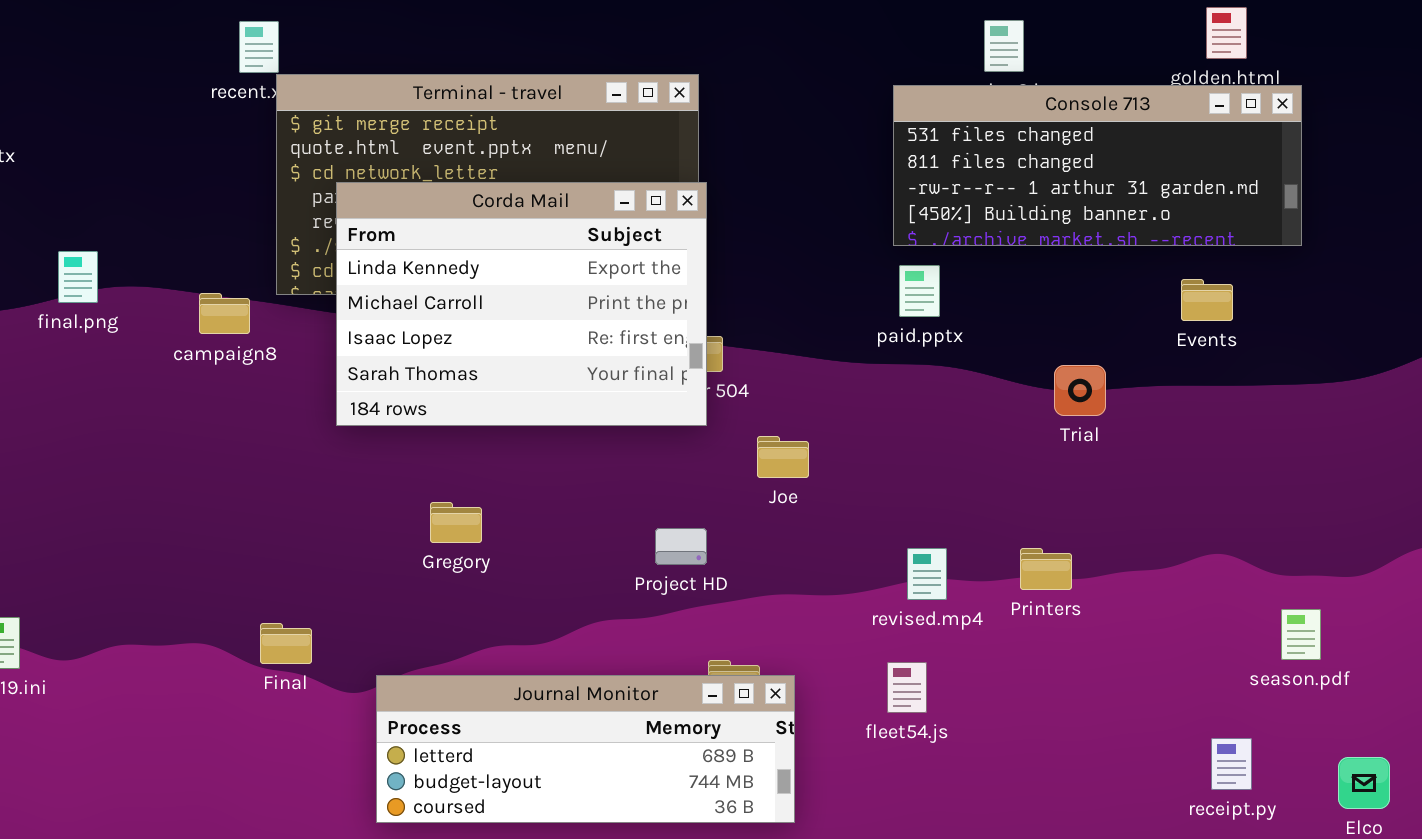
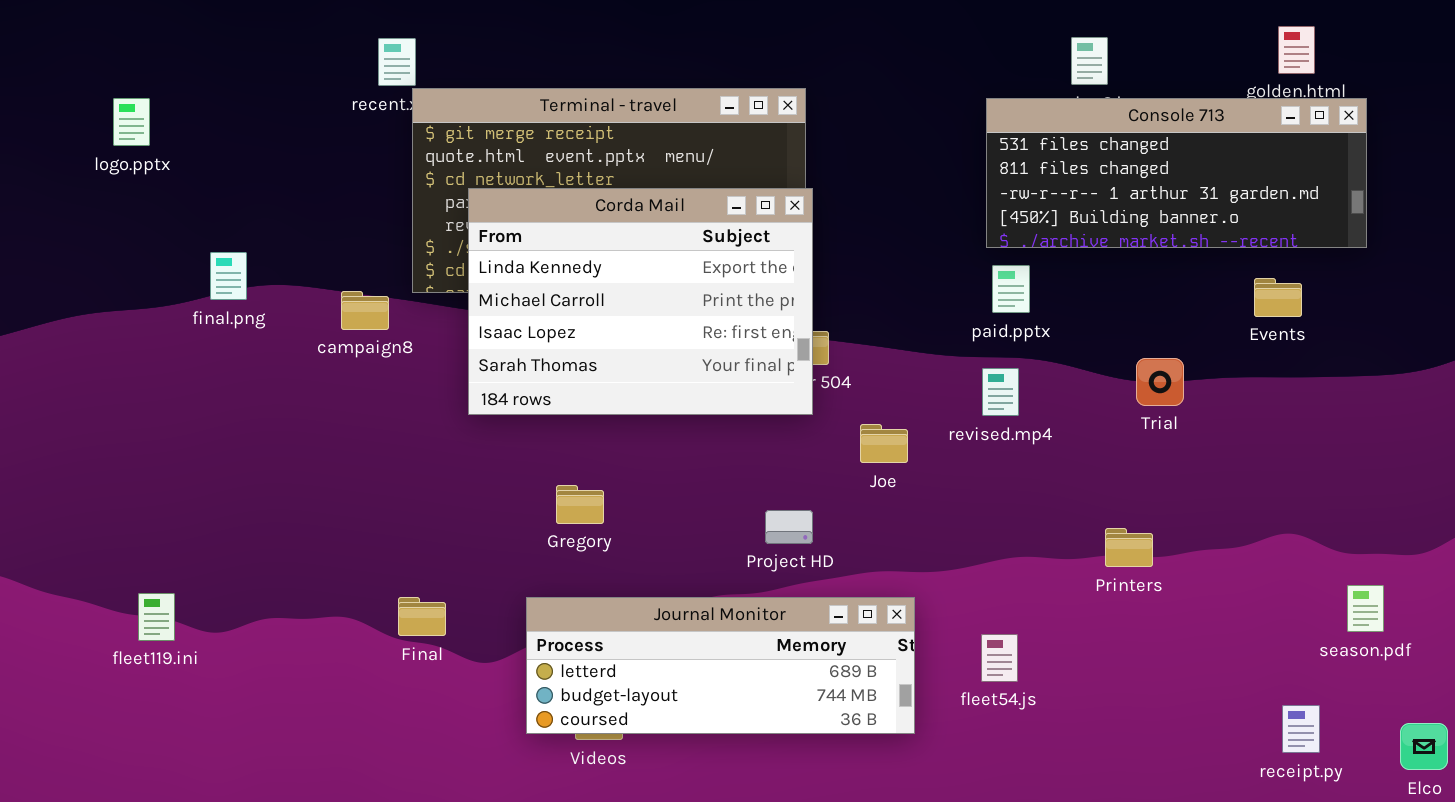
revised.mp4: [907,548,947,600] -> [982,368,1019,416], moved
Journal Monitor: [376,675,795,823] -> [526,597,915,734], moved

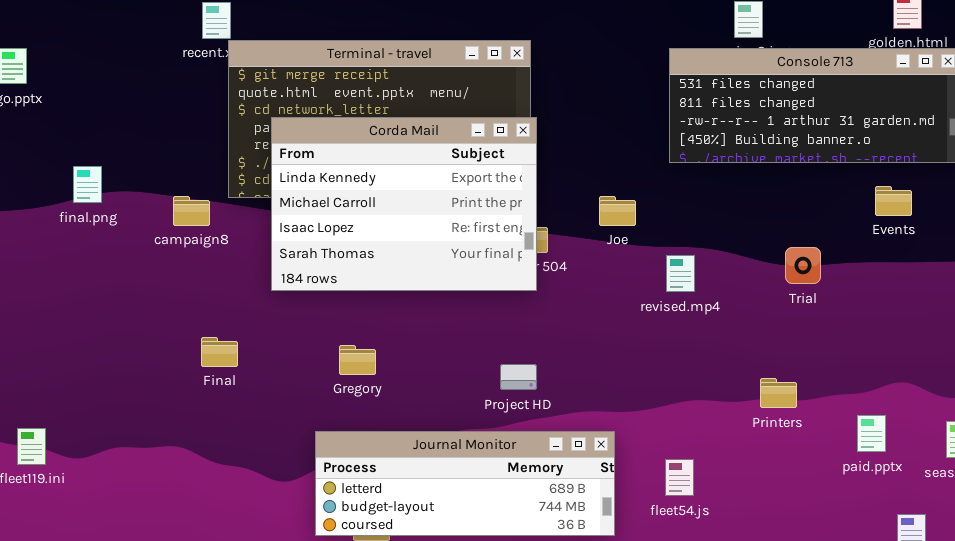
paid.pptx: [992,265,1030,313] -> [857,415,886,452], moved
Joe: [860,424,908,463] -> [599,196,636,226], moved
Final: [398,597,446,636] -> [201,337,238,367], moved

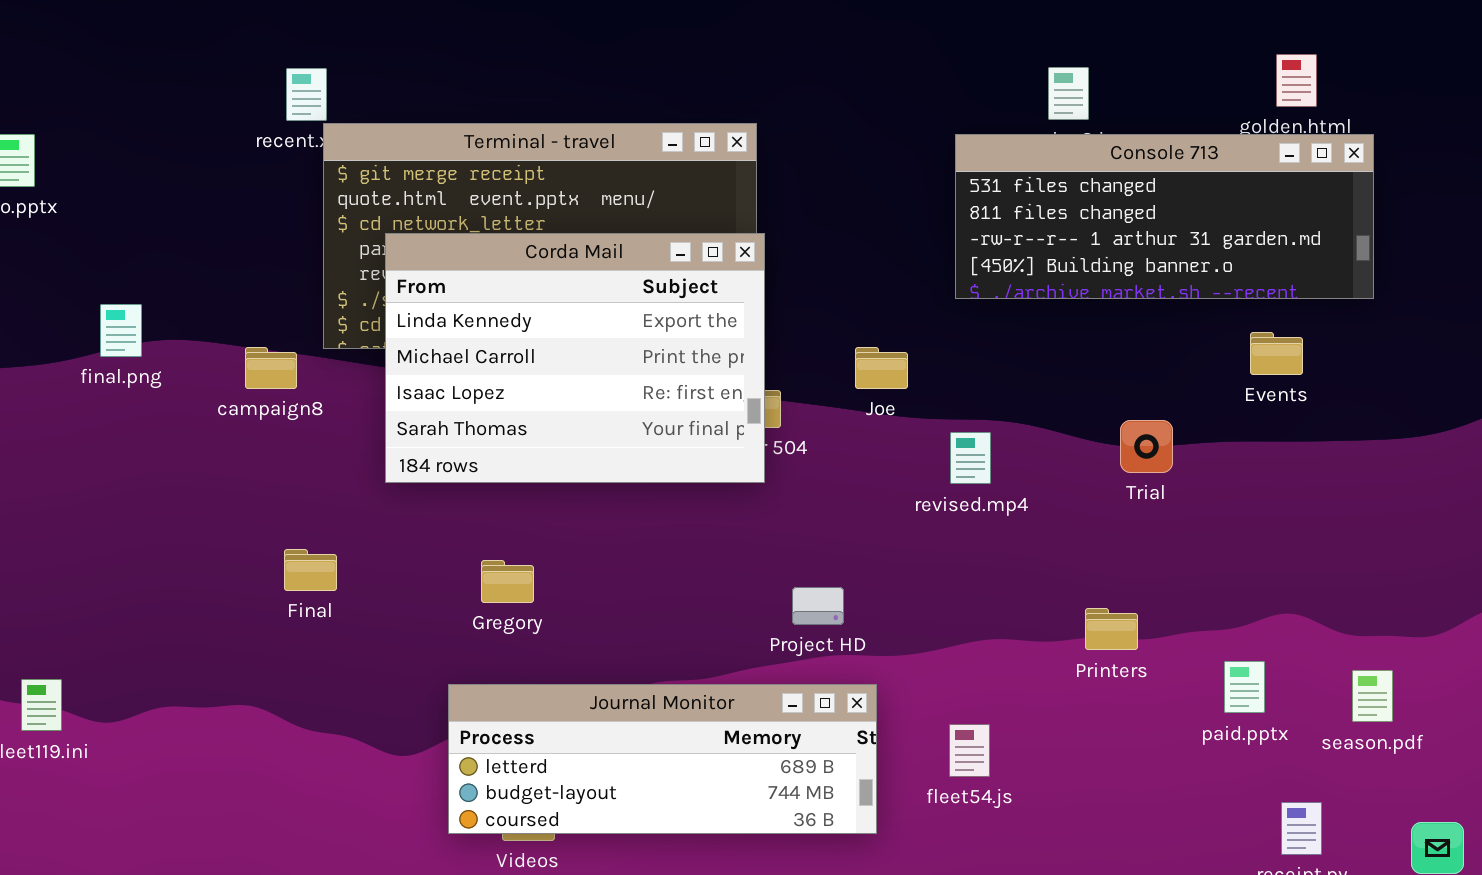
Project HD: [500,364,537,390] -> [792,587,844,625], moved

